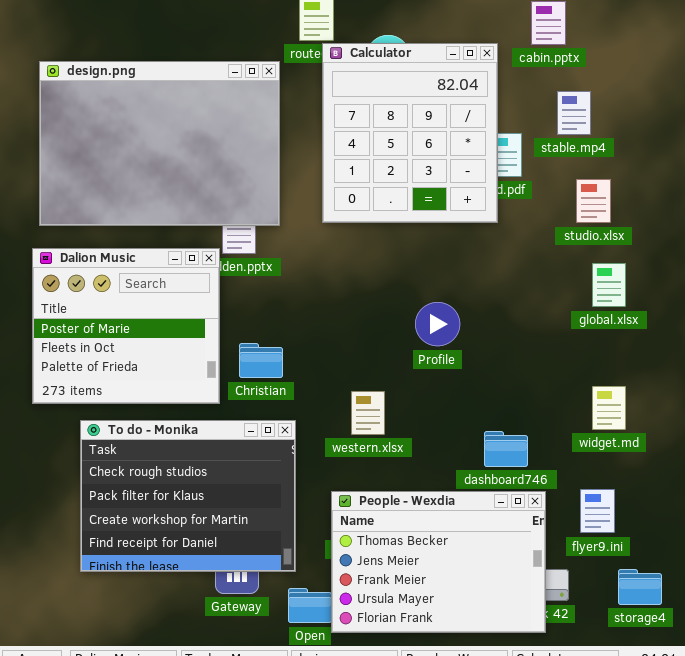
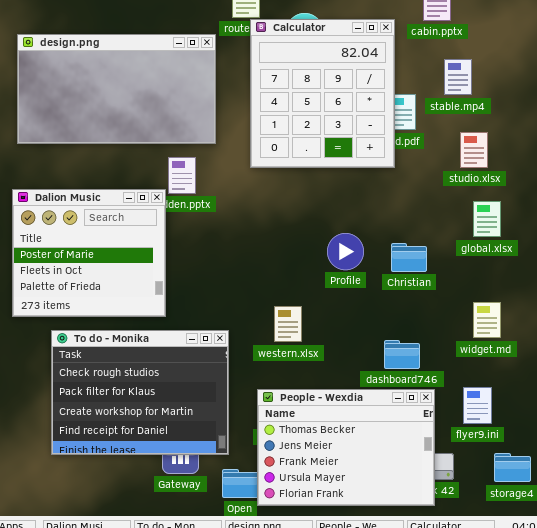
design.png: [39,61,280,226] -> [17,34,216,144], resized
Christian: [239,343,283,378] -> [391,243,427,272], moved

